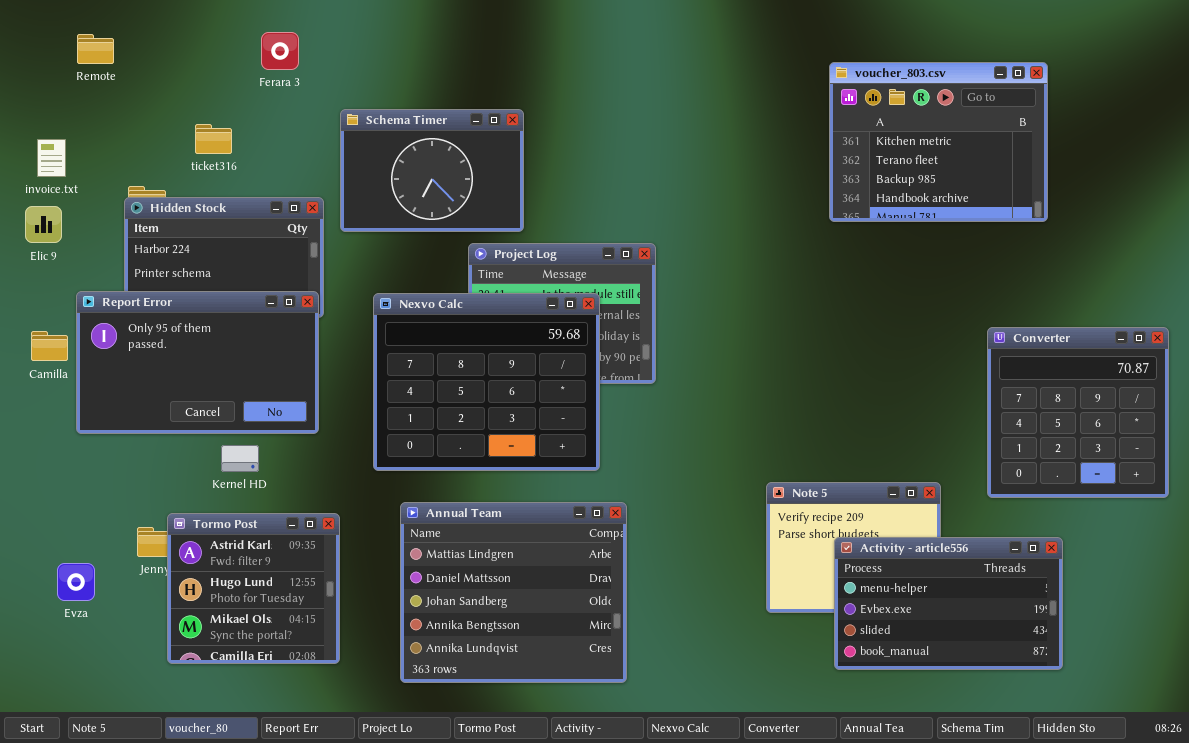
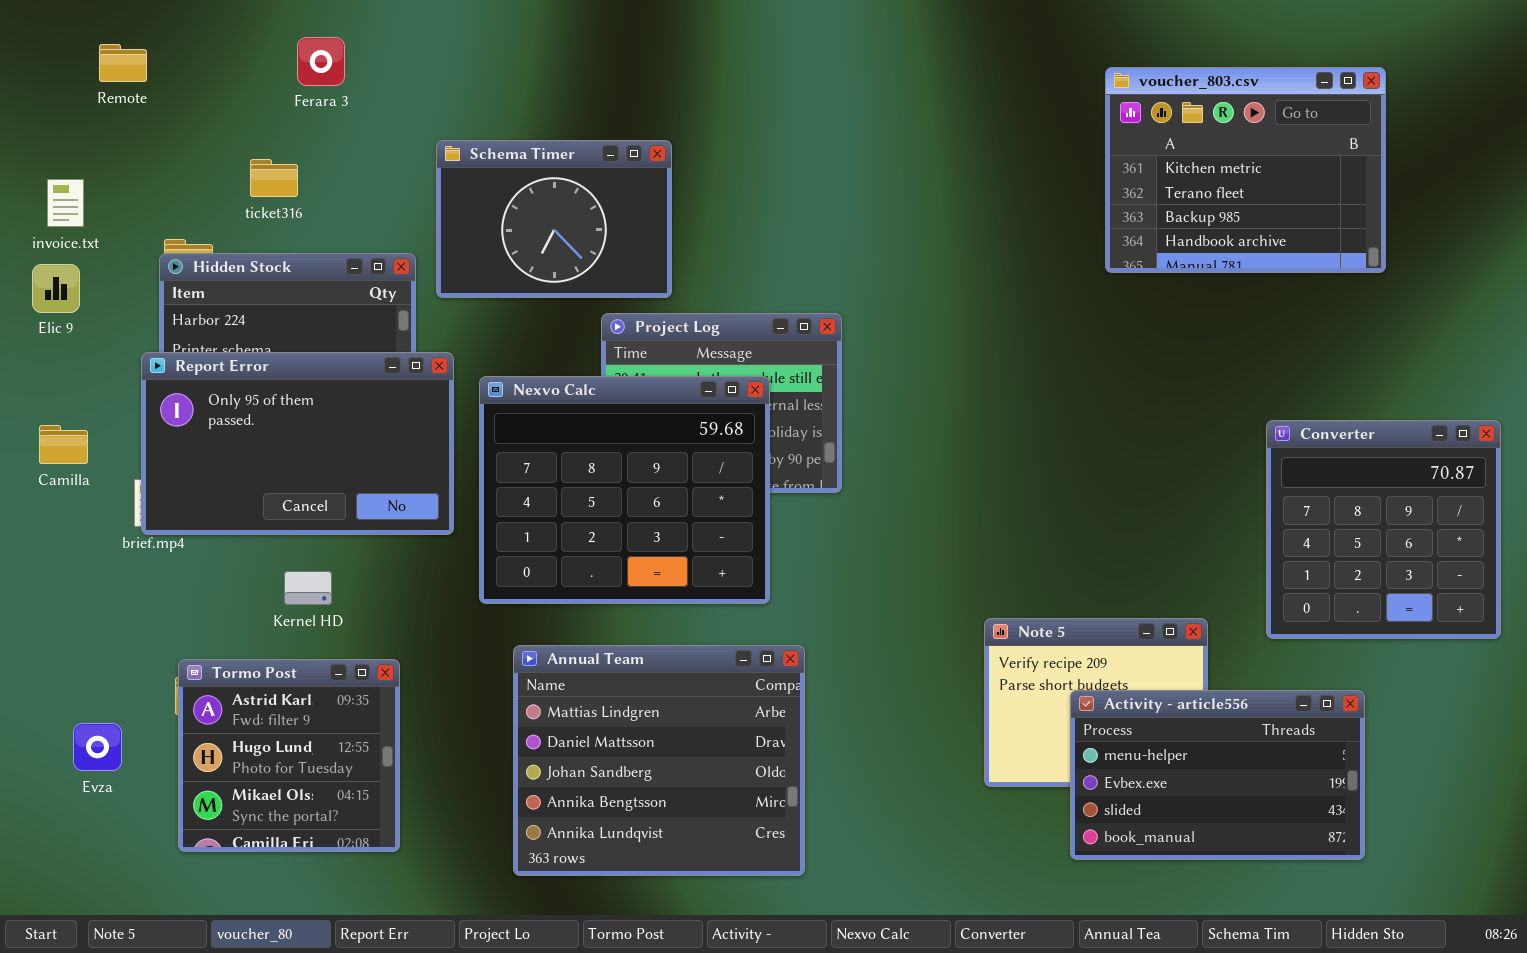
Ferara 3: [261,32,299,70] -> [297,37,345,86], moved
voucher_803.csv: [829,62,1048,222] -> [1105,67,1386,273], moved
Report Error: [76,291,319,434] -> [141,352,454,535], moved
Tormo Post: [167,513,340,664] -> [178,659,400,852], moved

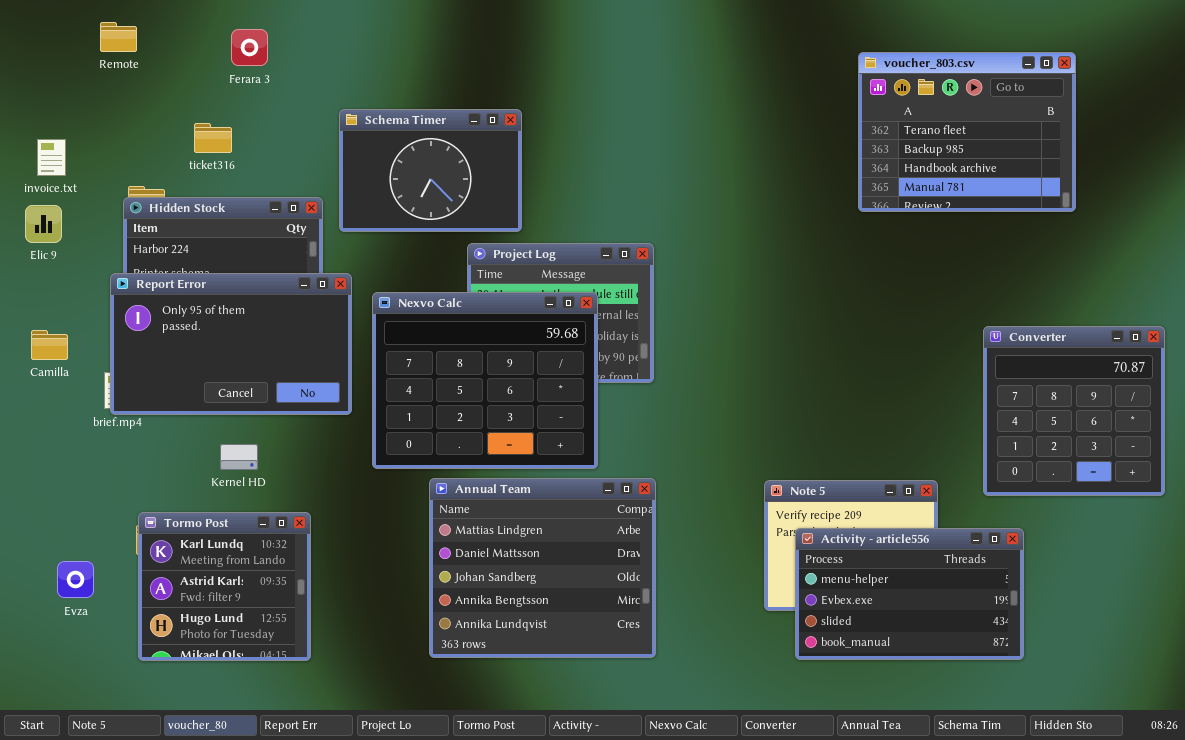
Remote: [99,44,147,82] -> [100,22,137,52], moved
voucher_803.csv: [1105,67,1386,273] -> [858,52,1076,212], scrolled down 1 row
Annual Team: [513,645,805,876] -> [429,478,656,658], moved
Tormo Post: [178,659,400,852] -> [138,512,311,661], scrolled up 1 row
Activity - article556: [1070,690,1365,860] -> [795,528,1024,660], moved

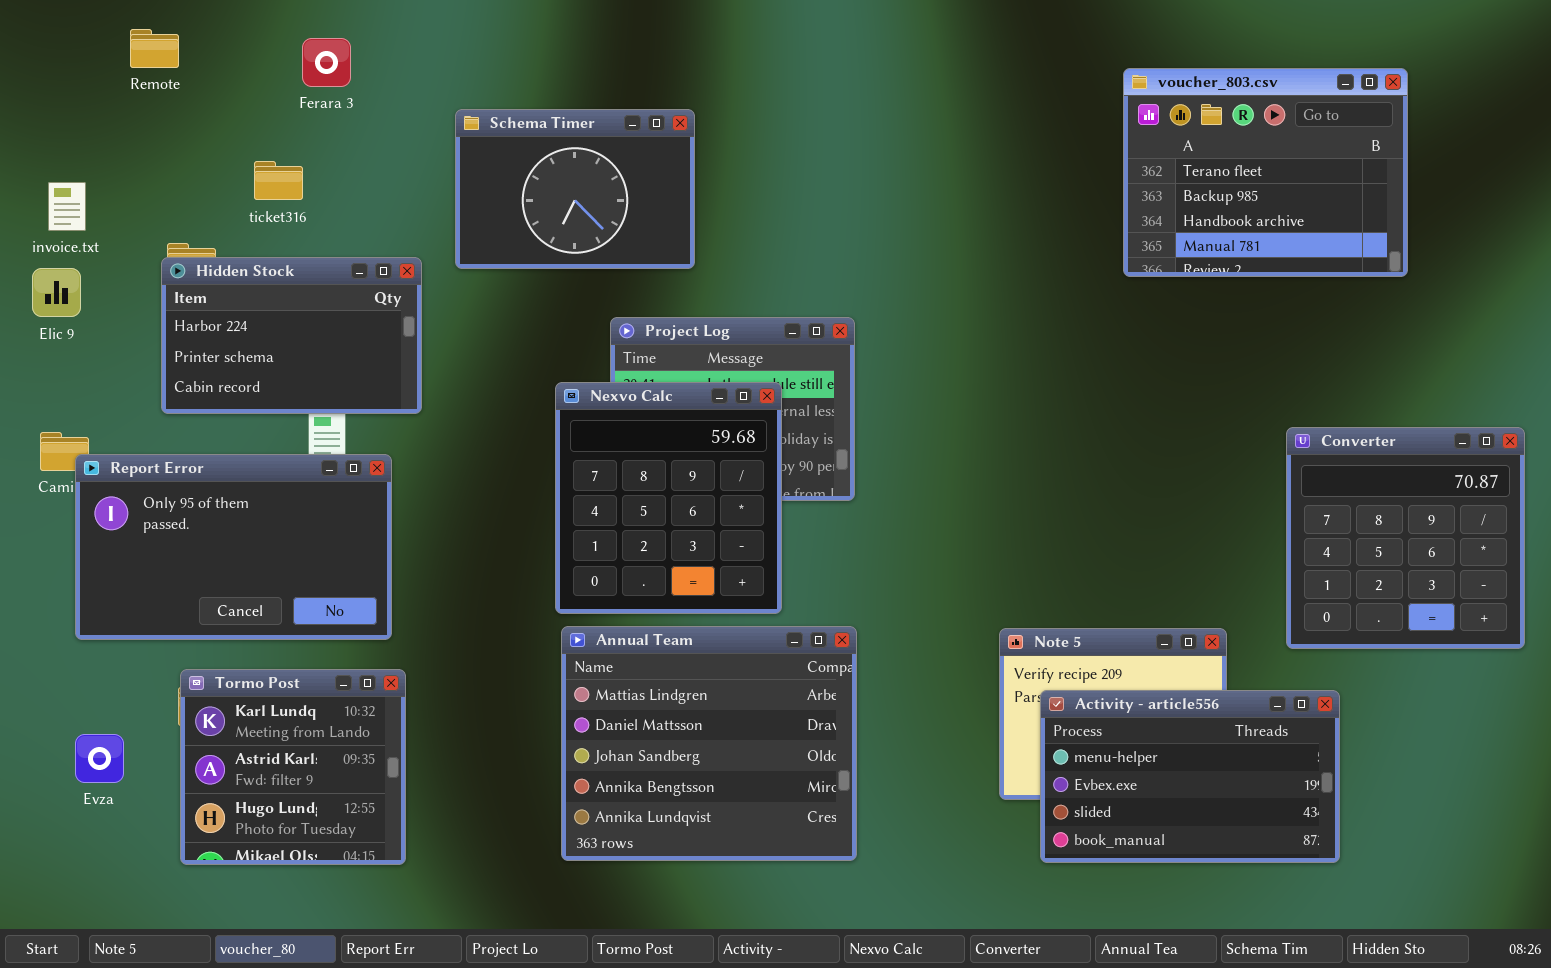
Schema Timer: [339,109,522,232] -> [455,109,695,269], moved
Report Error: [110,273,352,415] -> [75,454,392,640], moved
Nexvo Calc: [372,292,598,469] -> [555,382,782,614], resized

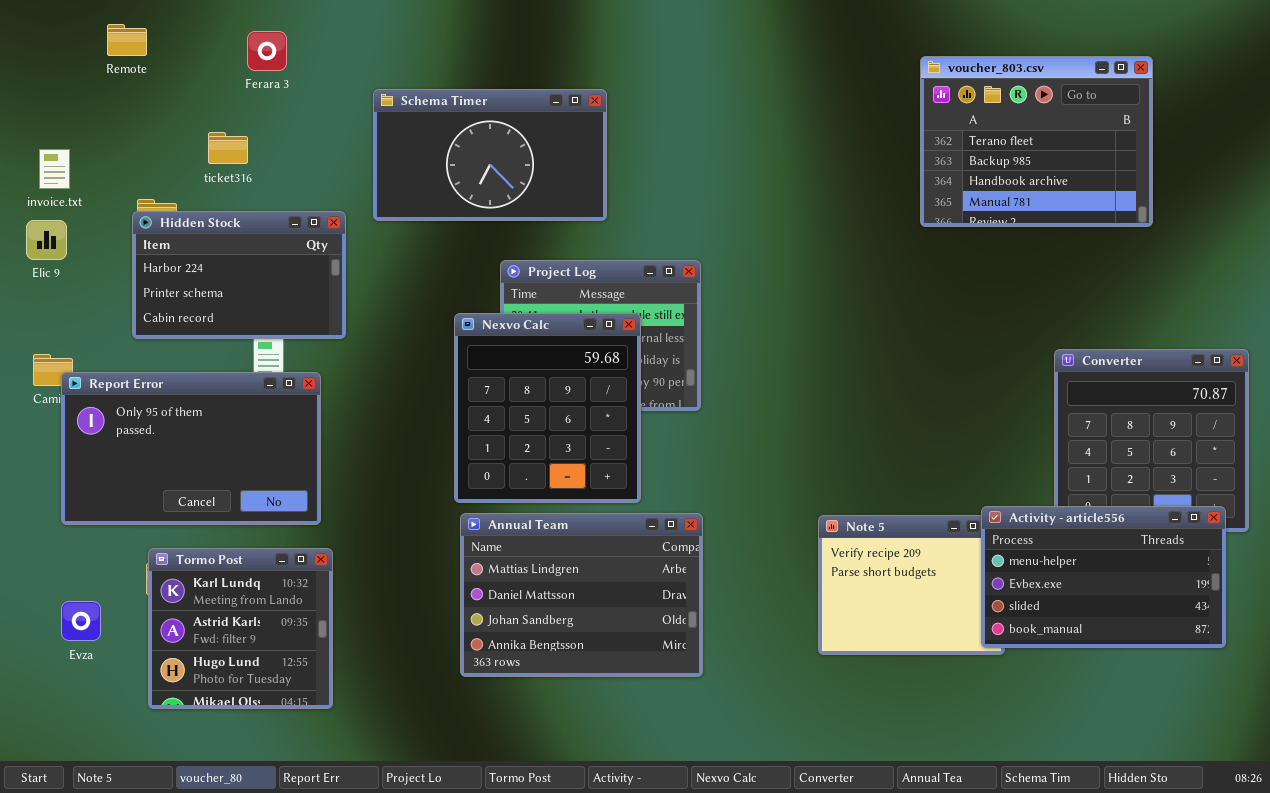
Schema Timer: [455,109,695,269] -> [373,89,607,221], resized
Annual Team: [561,626,857,861] -> [460,513,703,677], resized
Activity - article556: [1040,690,1340,863] -> [981,506,1226,648], moved

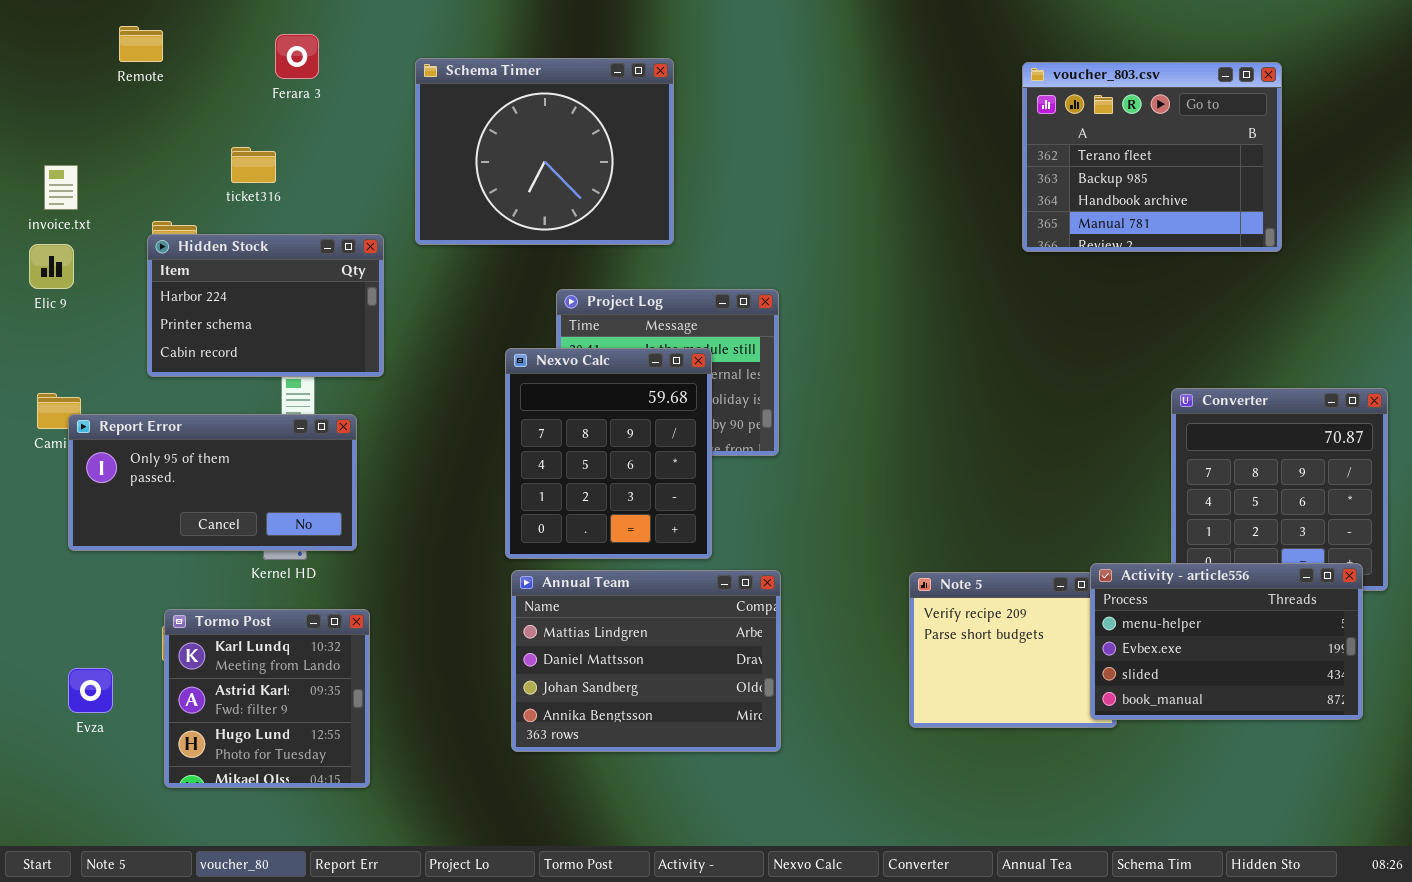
Schema Timer: [373,89,607,221] -> [415,58,674,245], resized
Report Error: [61,372,321,525] -> [68,414,357,551], resized

